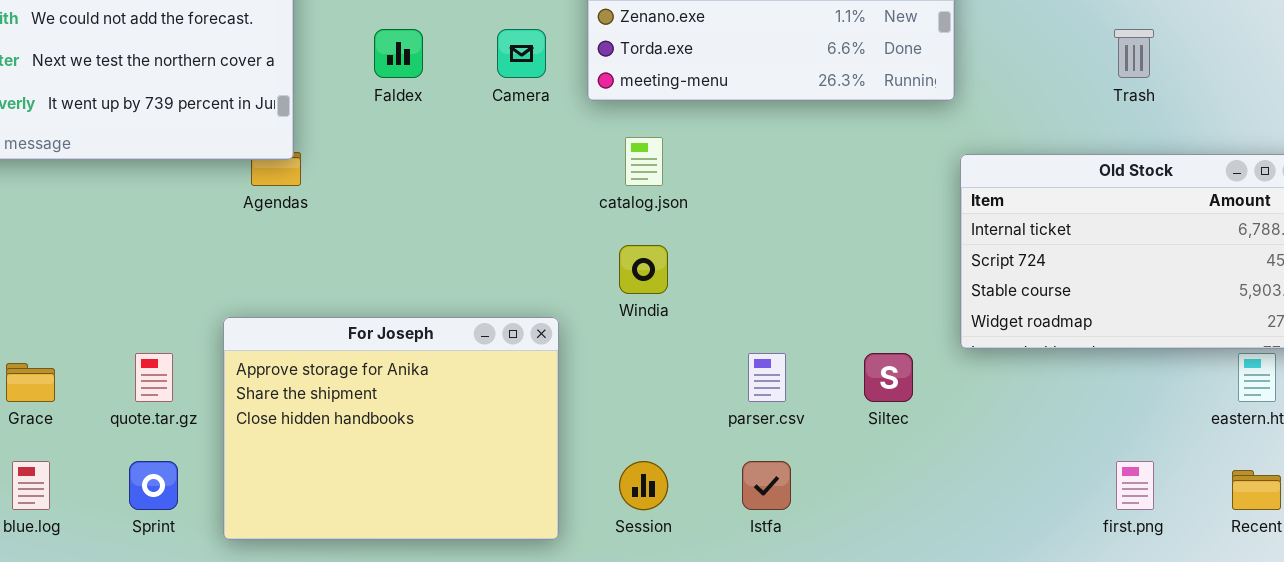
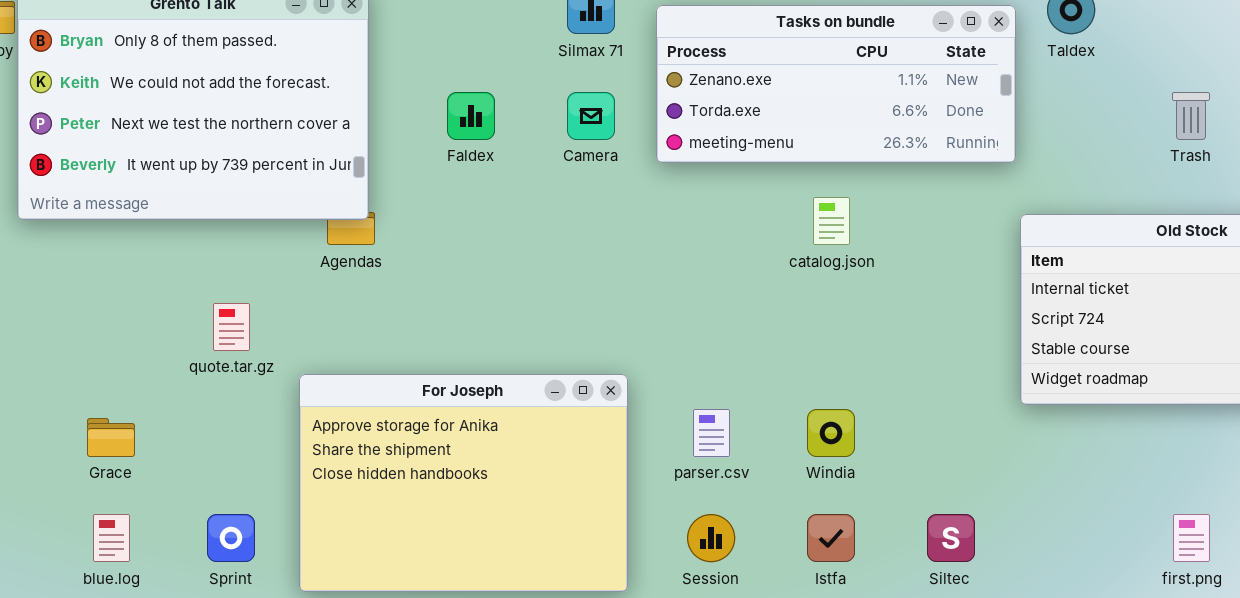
catalog.json: [625,137,663,186] -> [813,197,850,245], moved
Windia: [619,245,668,294] -> [807,409,855,457], moved
quote.tar.gz: [135,353,173,402] -> [213,303,250,351], moved
parser.csv: [748,353,786,402] -> [693,409,730,457], moved
Siltec: [864,353,913,402] -> [927,514,975,562], moved

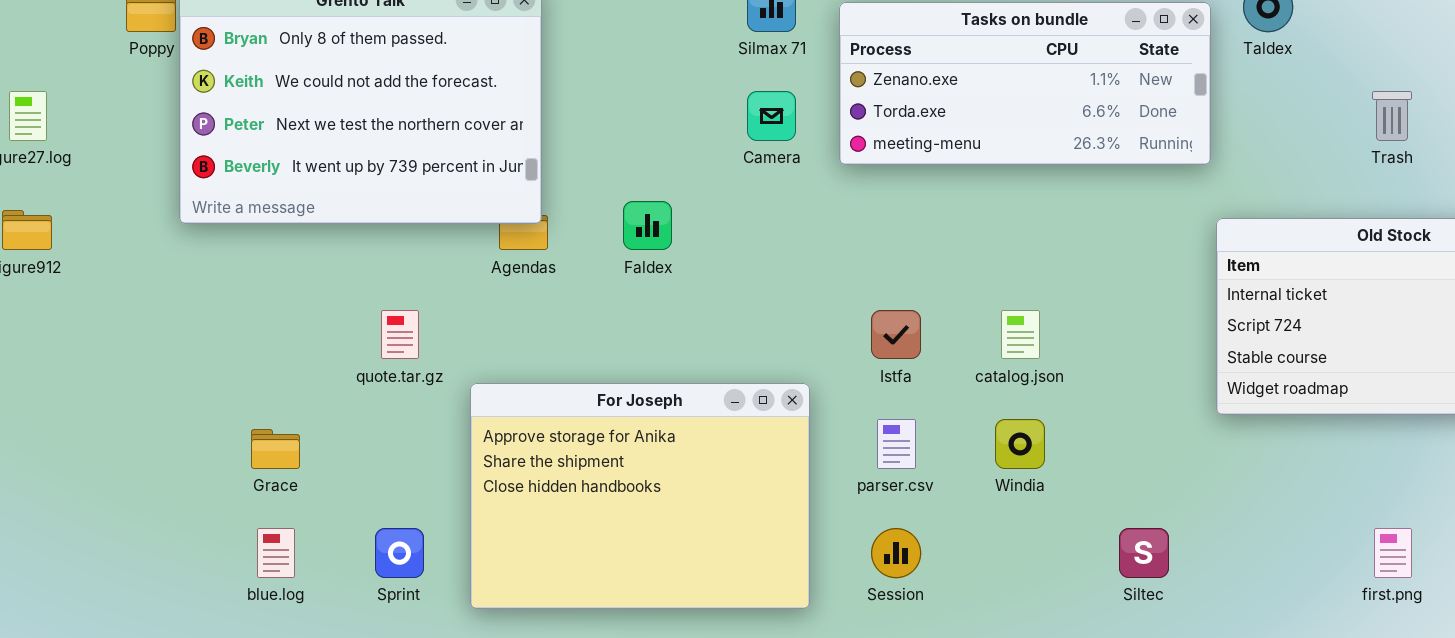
Faldex: [447,92,495,140] -> [623,201,672,250], moved
catalog.json: [813,197,850,245] -> [1001,310,1040,359], moved
Istfa: [807,514,855,562] -> [871,310,921,359], moved

